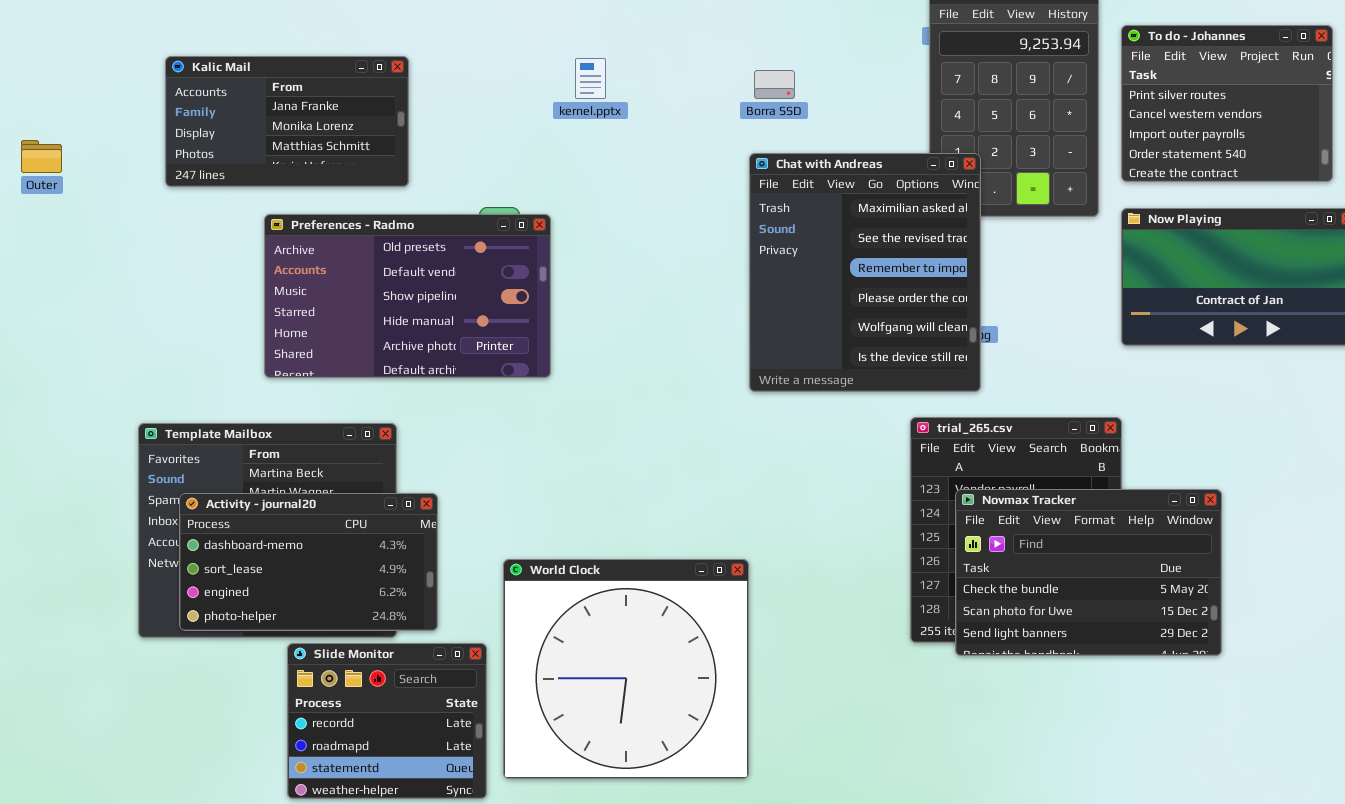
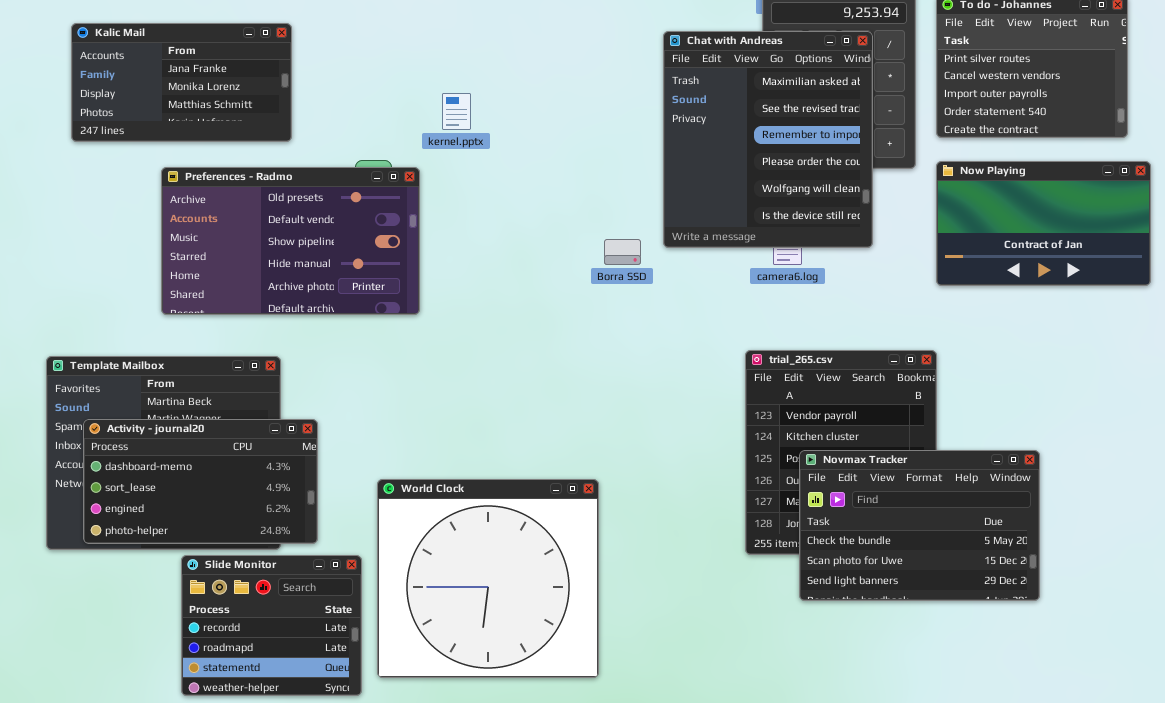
kernel.pptx: [575,58,606,99] -> [442,93,471,130], moved
Borra SSD: [754,70,795,99] -> [604,239,641,265], moved
Chat with Andreas: [749,153,981,392] -> [663,31,873,248], moved
Novmax Tracker: [955,489,1222,656] -> [799,450,1040,601], moved

